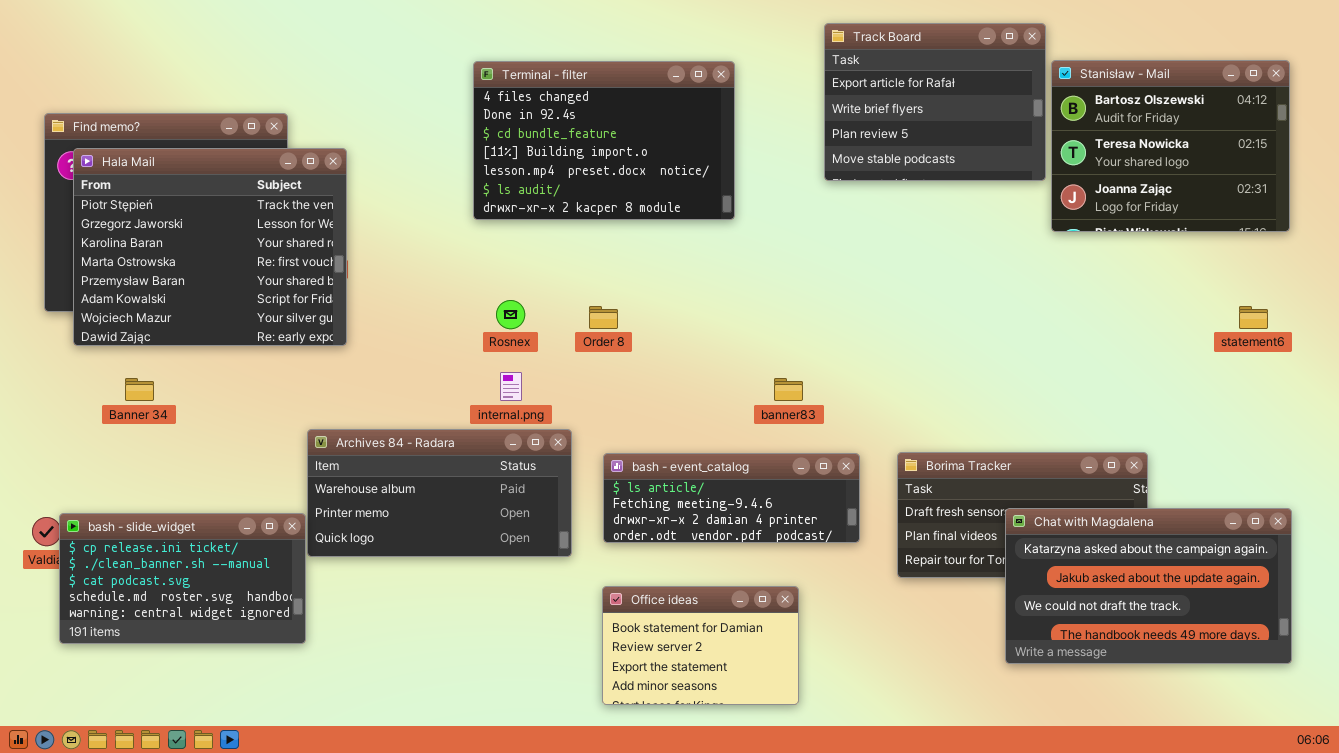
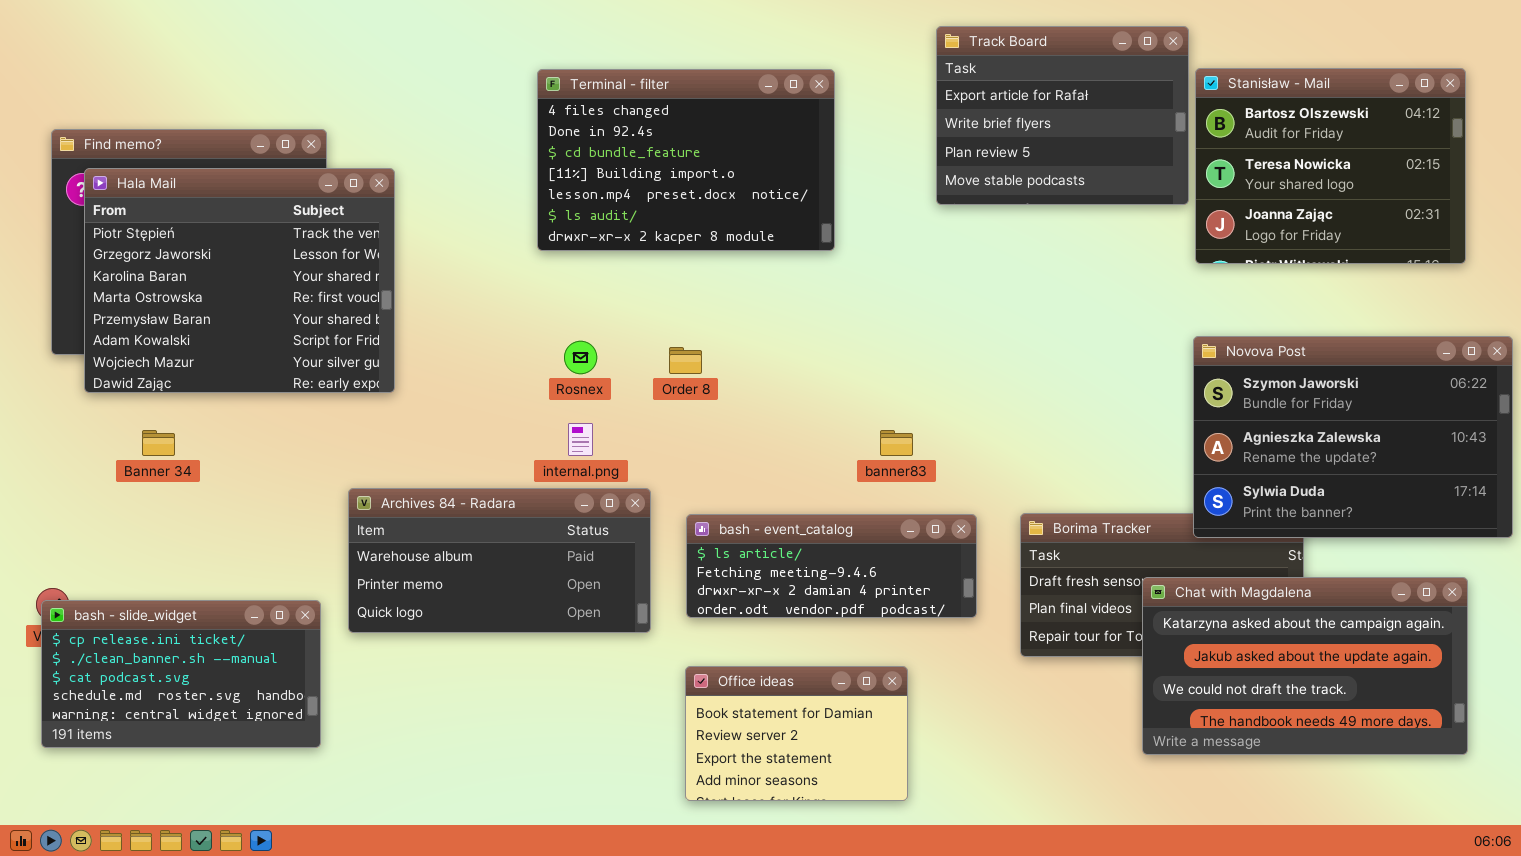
Novova Post: none -> [1193,336,1513,538], opened
bash - slide_widget: [59,513,306,644] -> [41,600,321,748], moved

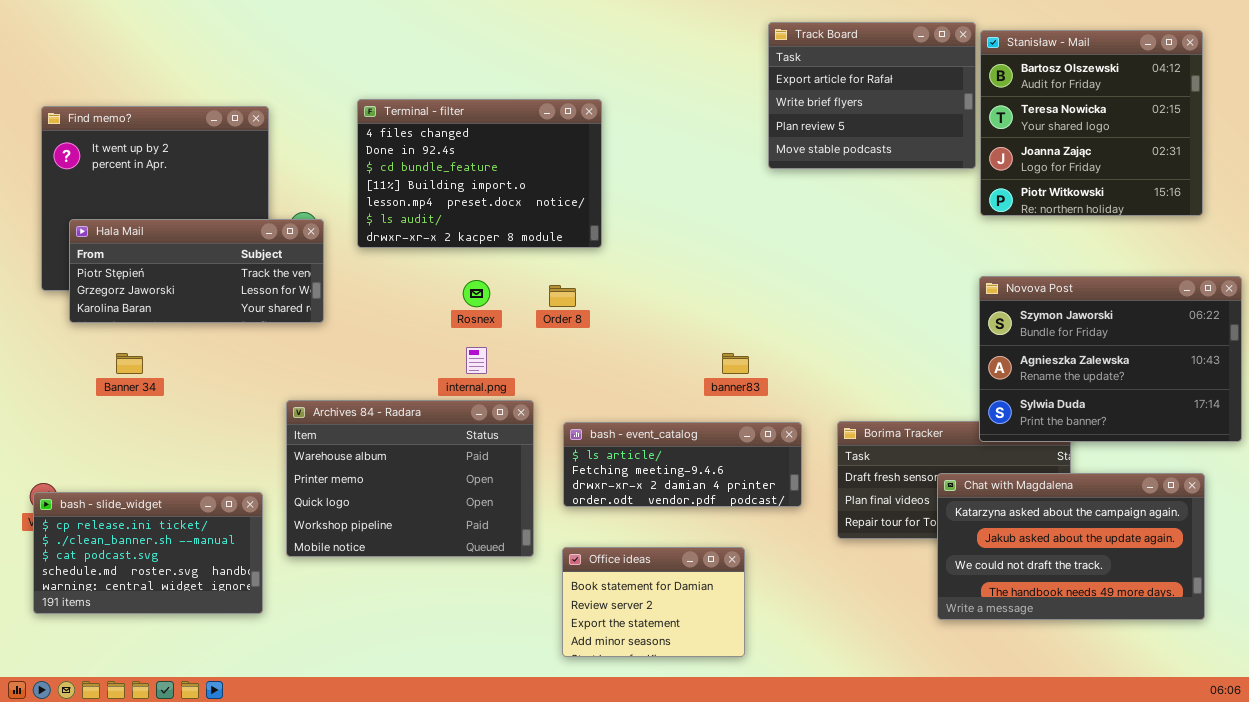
Stanisław - Mail: [1195,68,1466,264] -> [980,30,1203,216], resized
Terminal - filter: [537,69,835,251] -> [357,99,602,248], moved
Hala Mail: [84,168,395,393] -> [69,219,324,323], resized
Archives 84 - Radara: [348,488,651,633] -> [286,400,534,557], resized

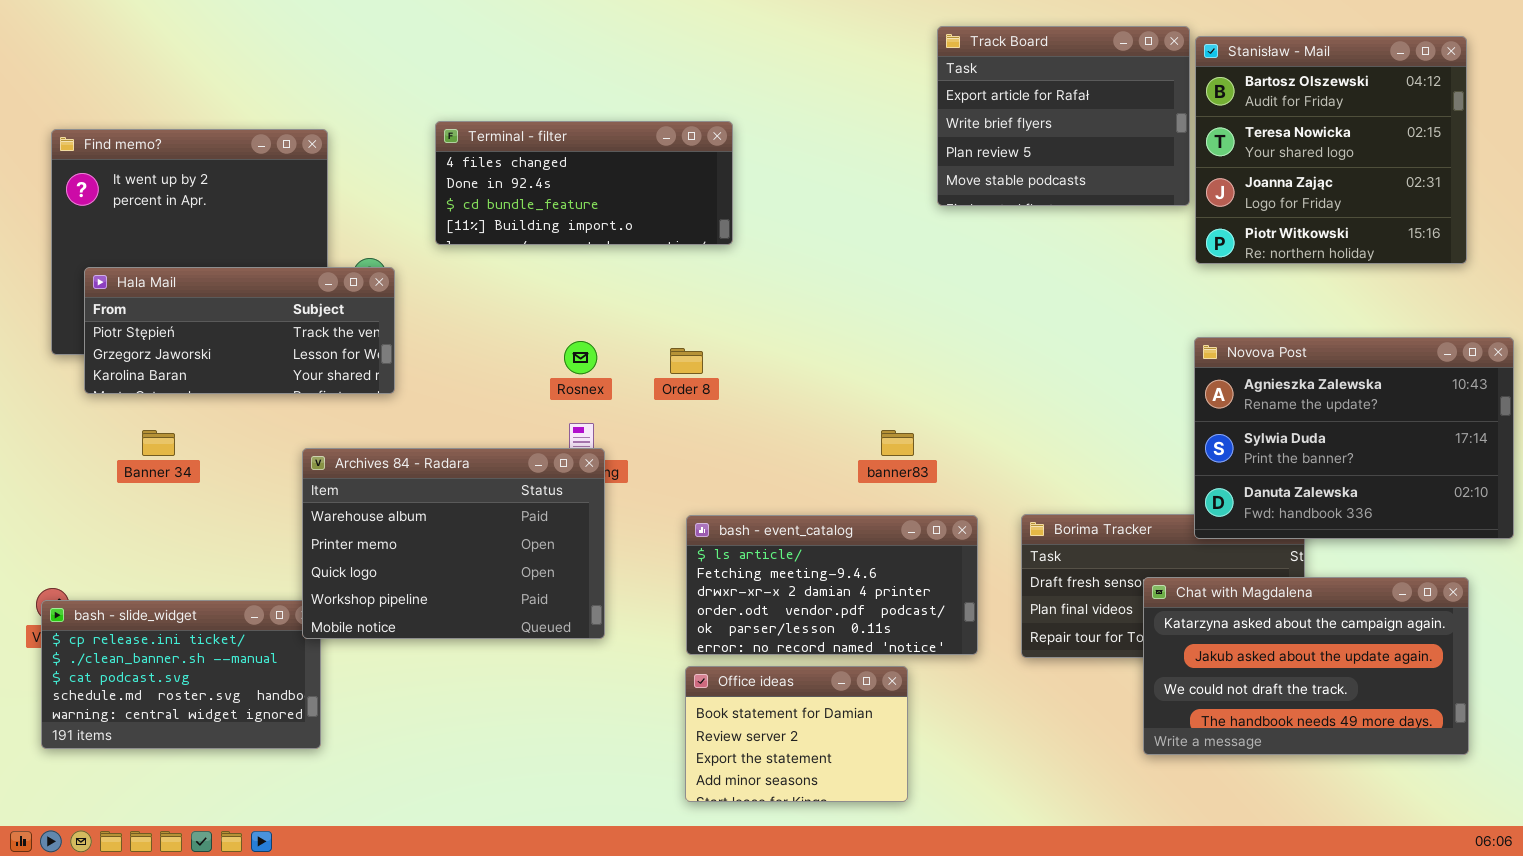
Terminal - filter: [357,99,602,248] -> [435,121,733,245], resized
Novova Post: [979,276,1242,442] -> [1194,337,1514,539], scrolled down 1 row
Archives 84 - Radara: [286,400,534,557] -> [302,448,605,639], moved
bash - event_catalog: [563,422,802,507] -> [686,515,978,655], resized

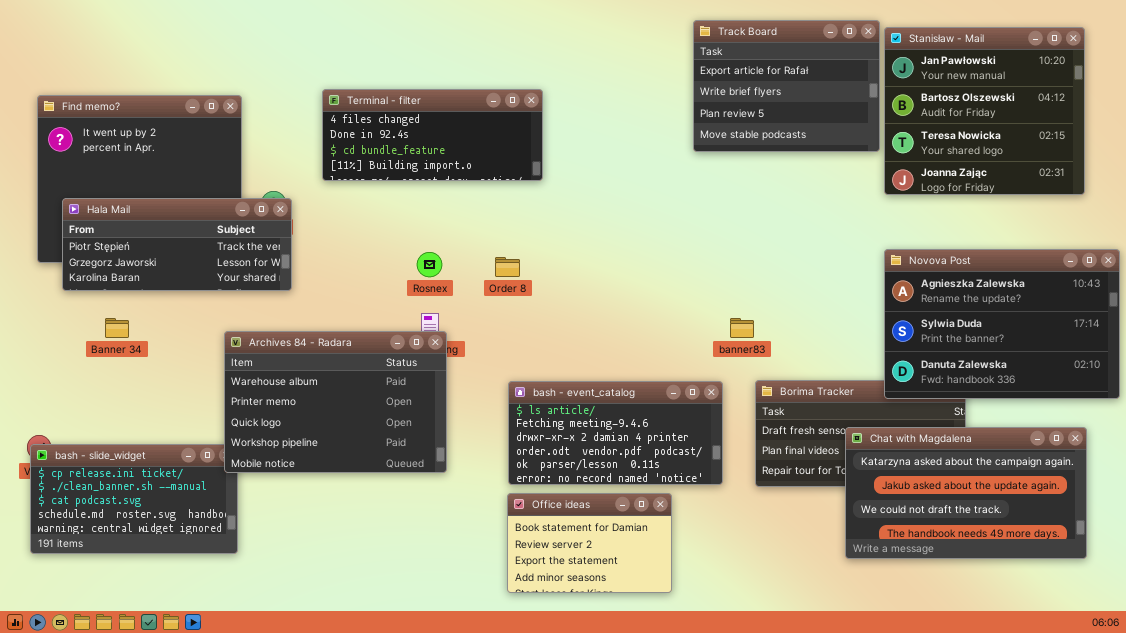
Stanisław - Mail: [1195,36,1467,264] -> [884,27,1085,195], scrolled up 1 row
banner83: [881,430,914,456] -> [730,318,754,338], moved

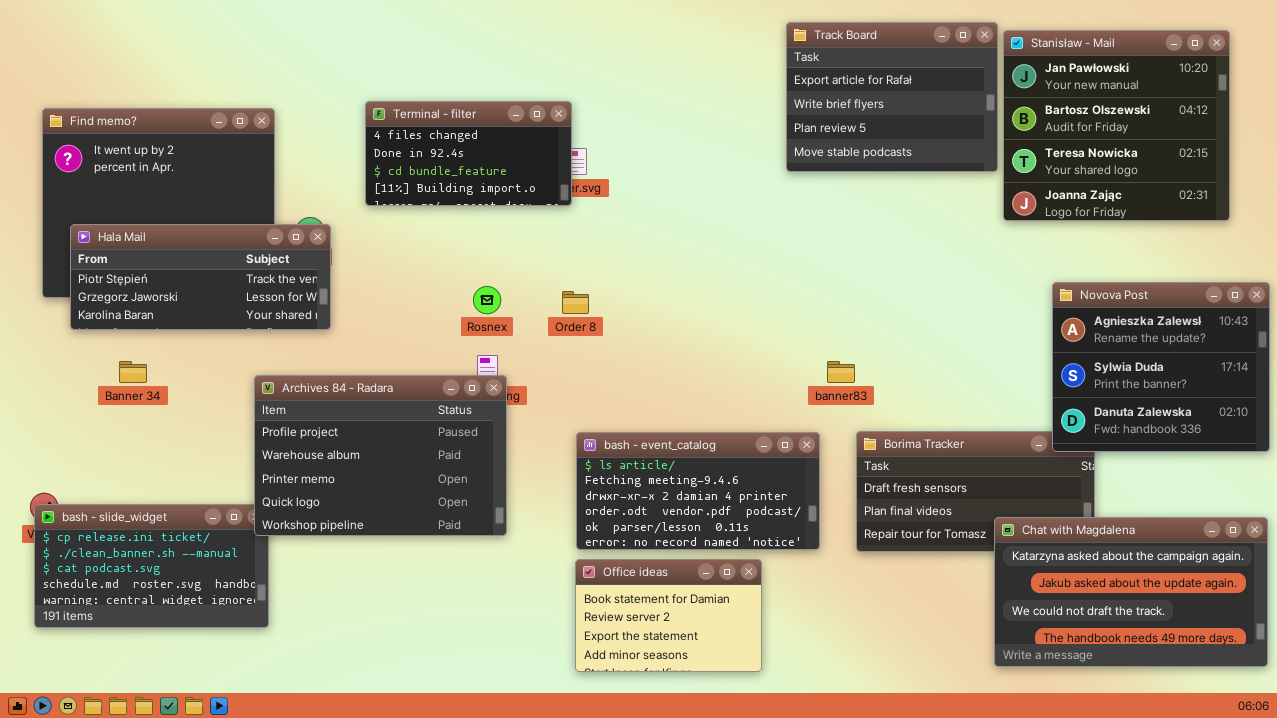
Terminal - filter: [322,89,543,181] -> [365,101,572,206], resized
Novova Post: [884,249,1120,399] -> [1052,282,1270,452], resized
Archives 84 - Radara: [224,331,447,473] -> [254,375,507,536], scrolled up 1 row
Chat with Magdalena: [845,427,1087,559] -> [994,517,1268,667], moved

